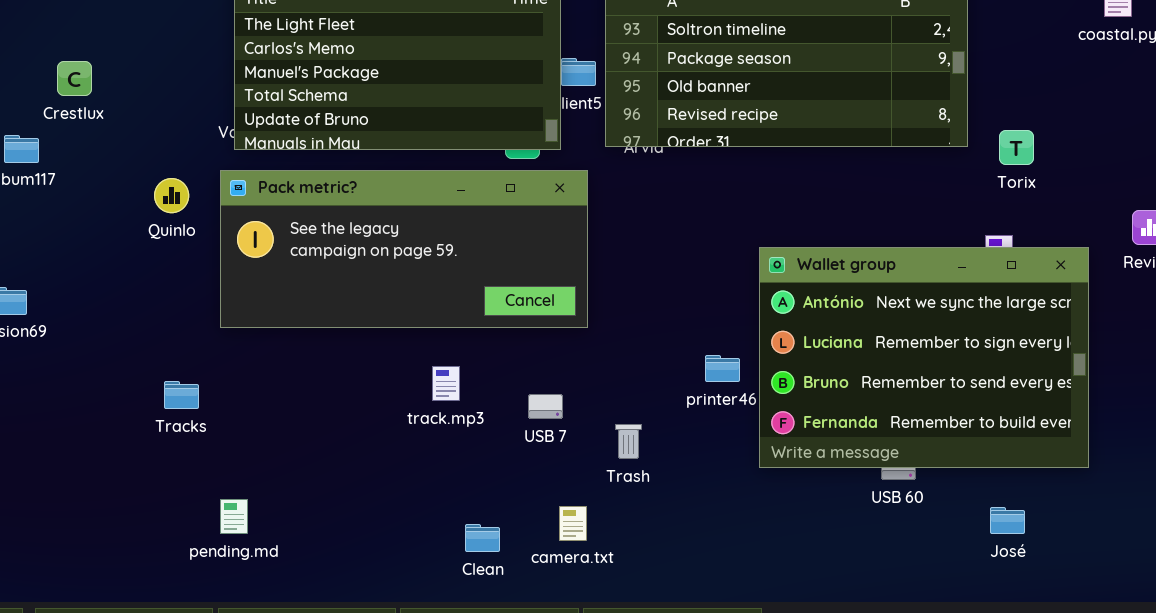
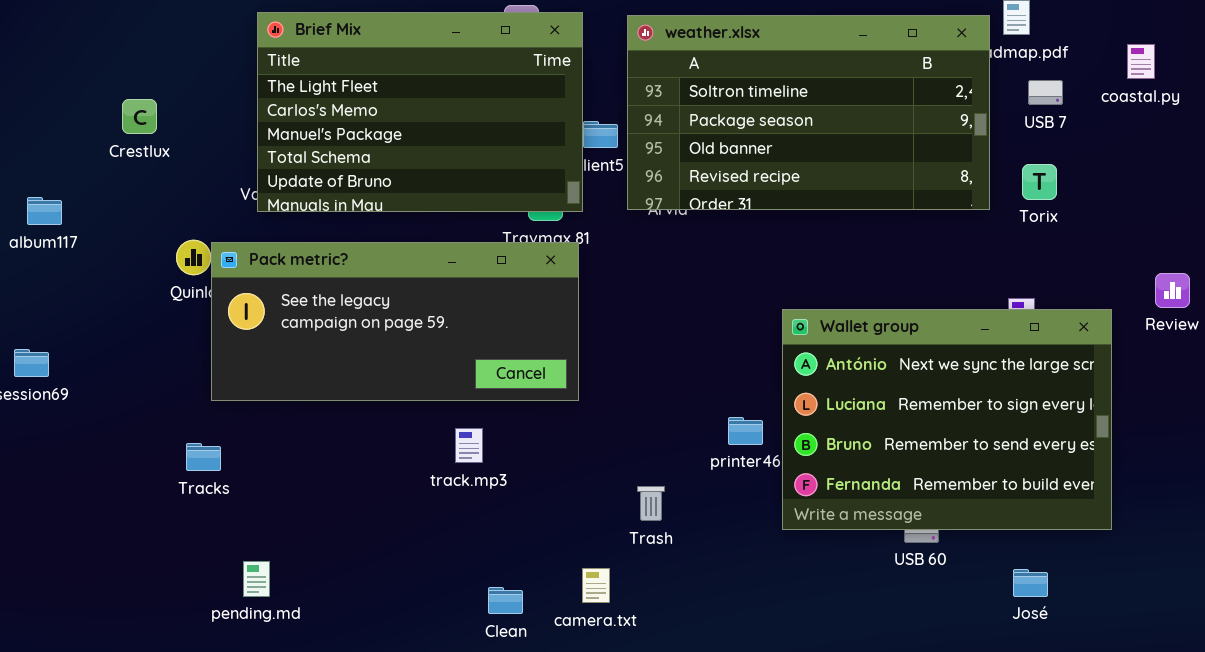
Crestlux: [57,61,92,96] -> [122,99,157,134], moved
Torix: [999,130,1034,165] -> [1022,164,1057,200], moved
Pack metric?: [220,170,588,328] -> [211,242,579,401], moved
USB 7: [528,394,563,419] -> [1028,80,1063,105], moved

